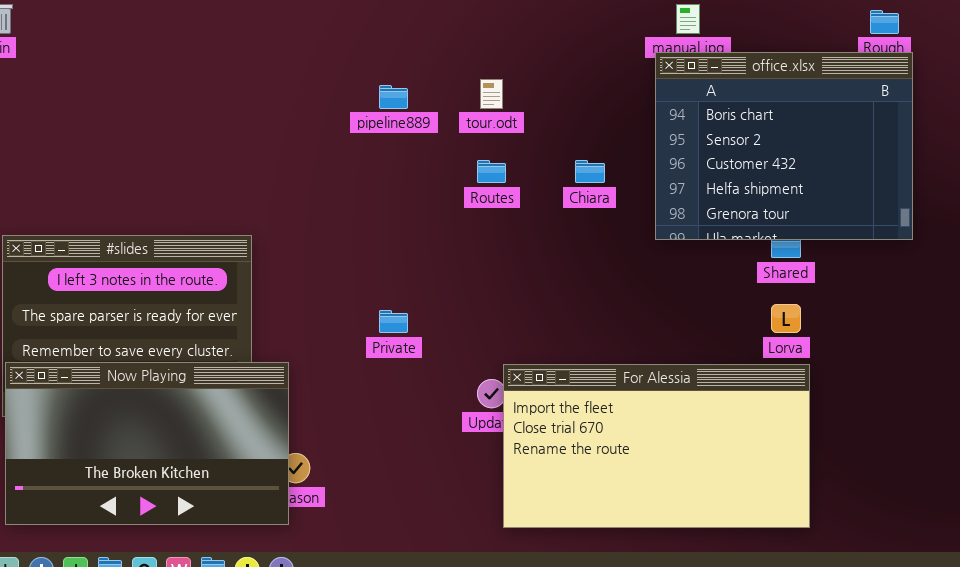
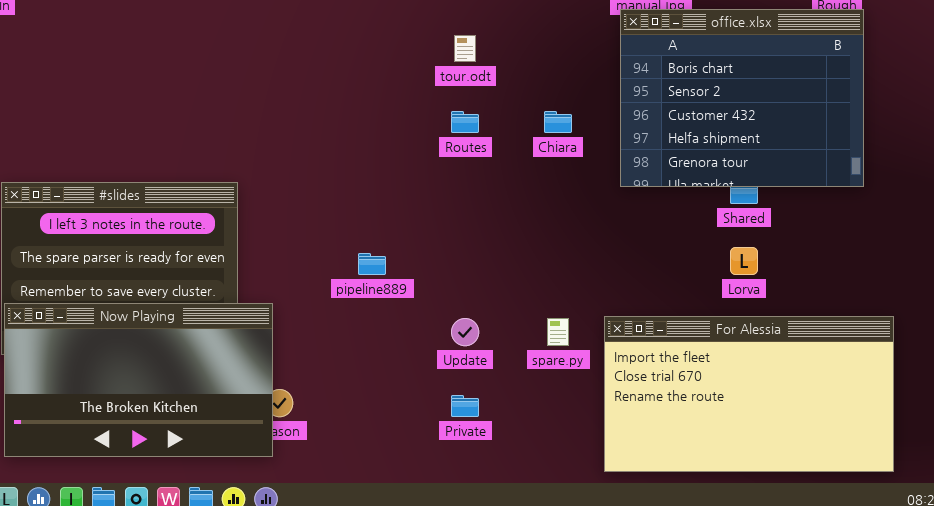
pipeline889: [379,85,408,109] -> [358,253,386,275], moved
Private: [379,310,408,333] -> [451,395,479,417], moved
For Alessia: [503,364,810,528] -> [604,316,894,472], moved

